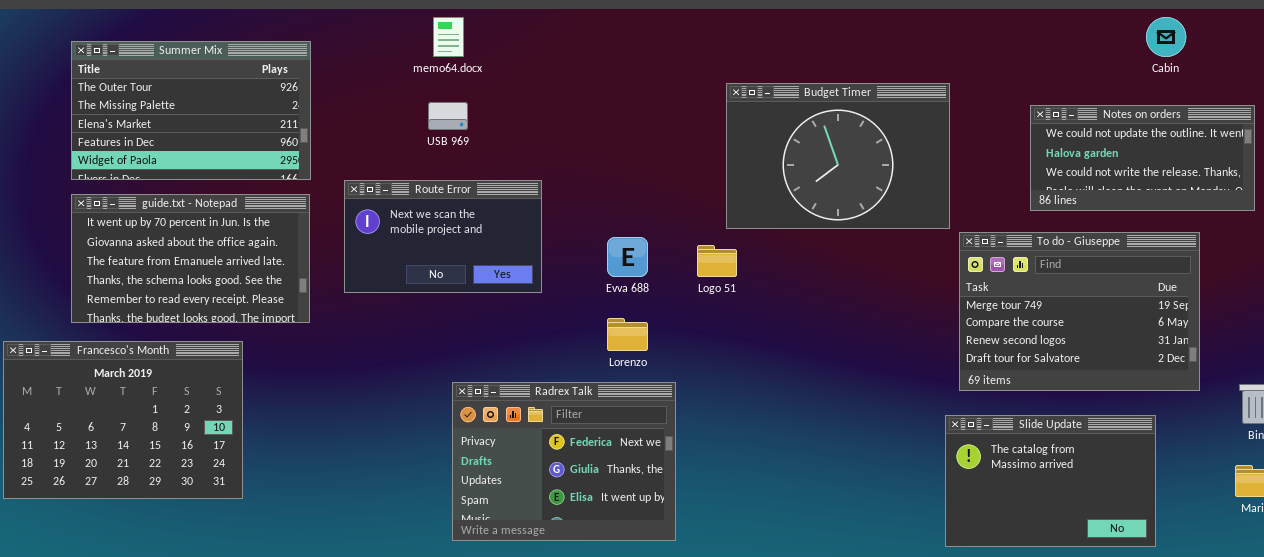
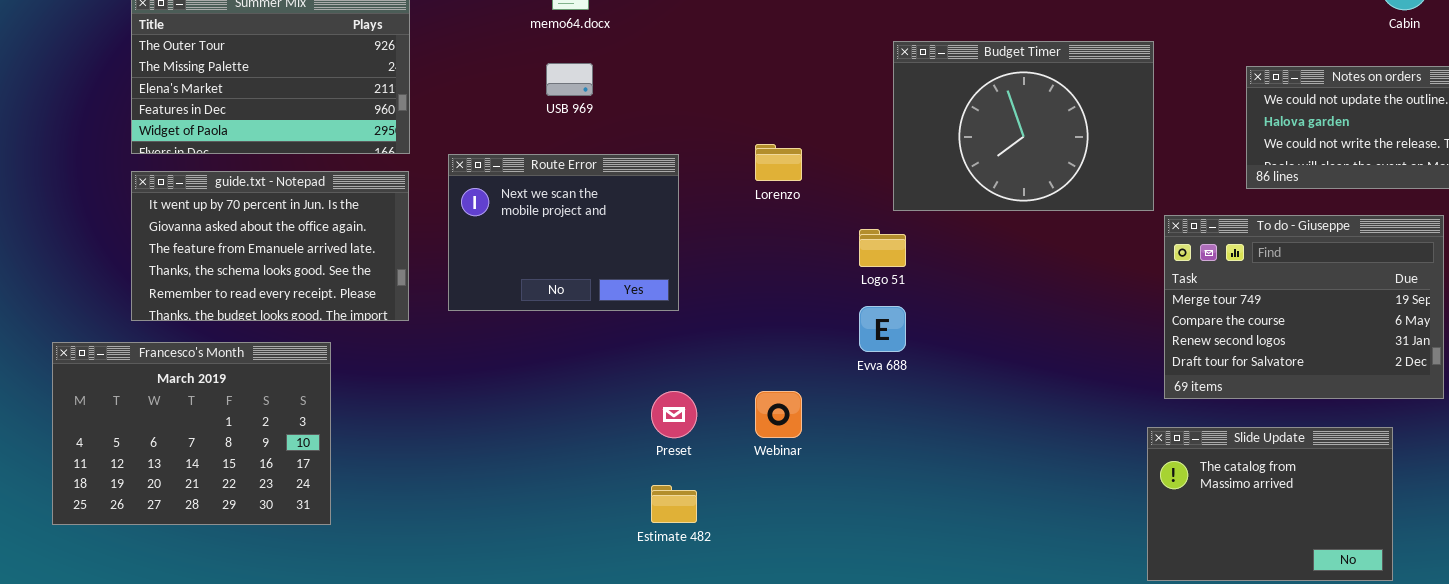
Route Error: [344,180,542,293] -> [448,154,679,311], resized
Evva 688: [607,237,648,277] -> [859,306,906,352], moved
Lorenzo: [607,318,648,351] -> [755,144,802,181], moved
Radrex Talk: [452,382,676,541] -> none, closed

